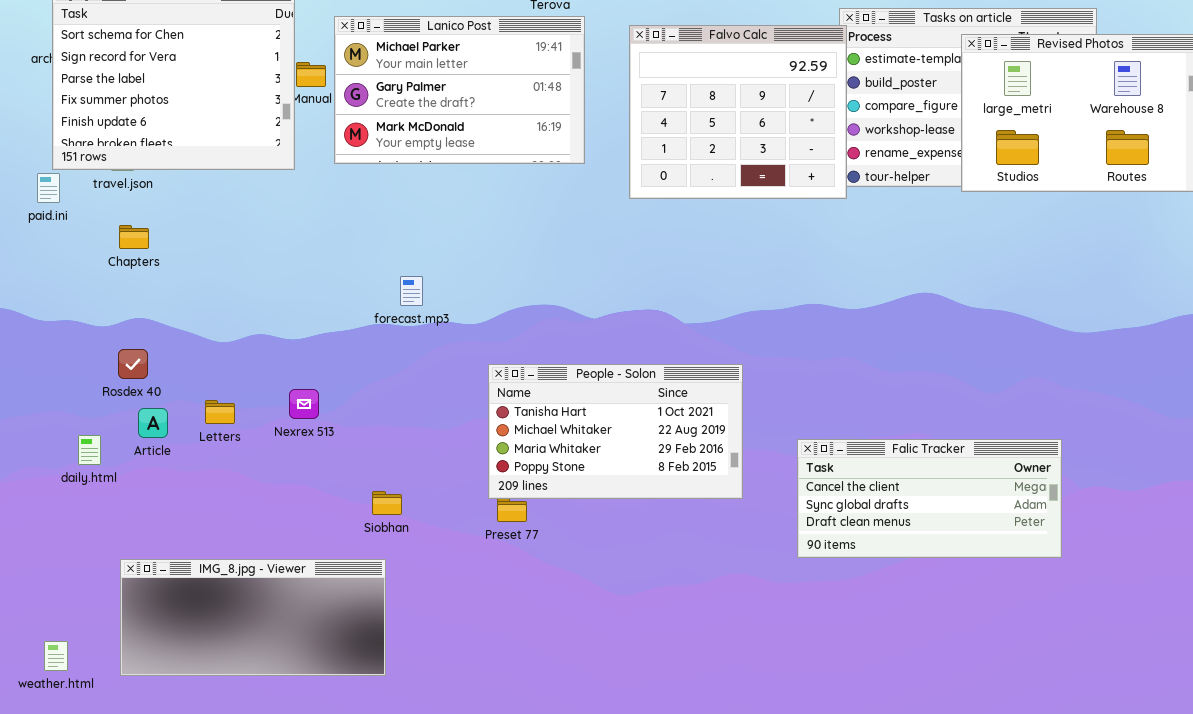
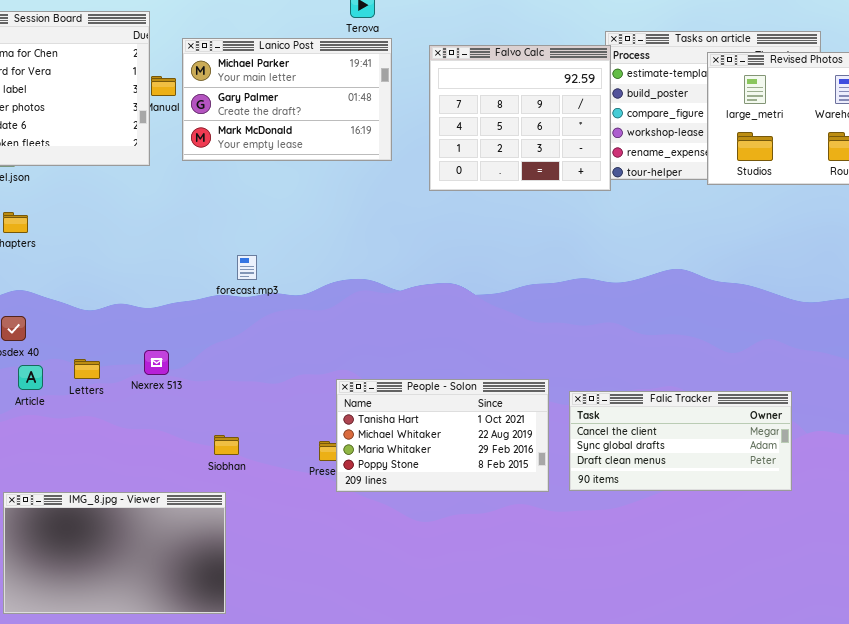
People - Solon: [488,364,743,499] -> [336,379,549,492], moved
IMG_8.jpg - Viewer: [120,559,386,676] -> [3,492,226,614], resized

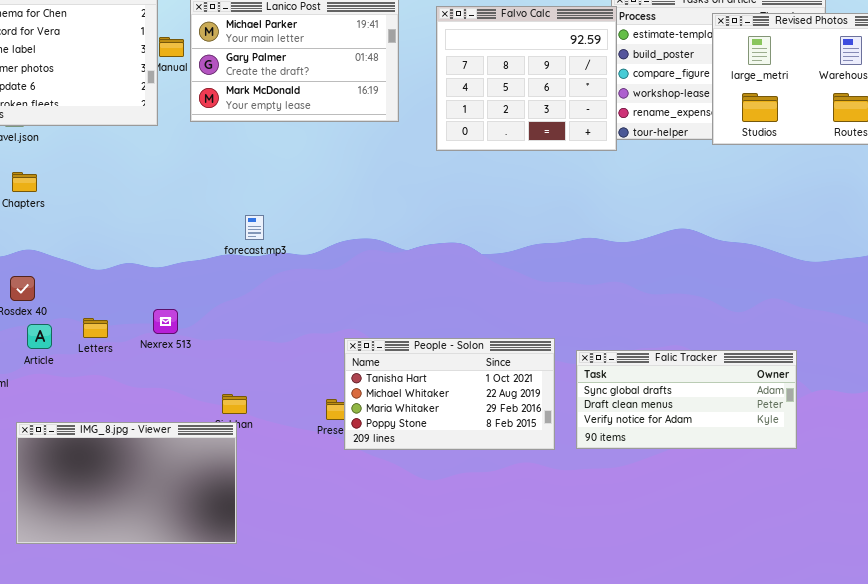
Falic Tracker: [569,391,792,491] -> [576,350,797,449], scrolled down 1 row
IMG_8.jpg - Viewer: [3,492,226,614] -> [16,422,237,544], moved

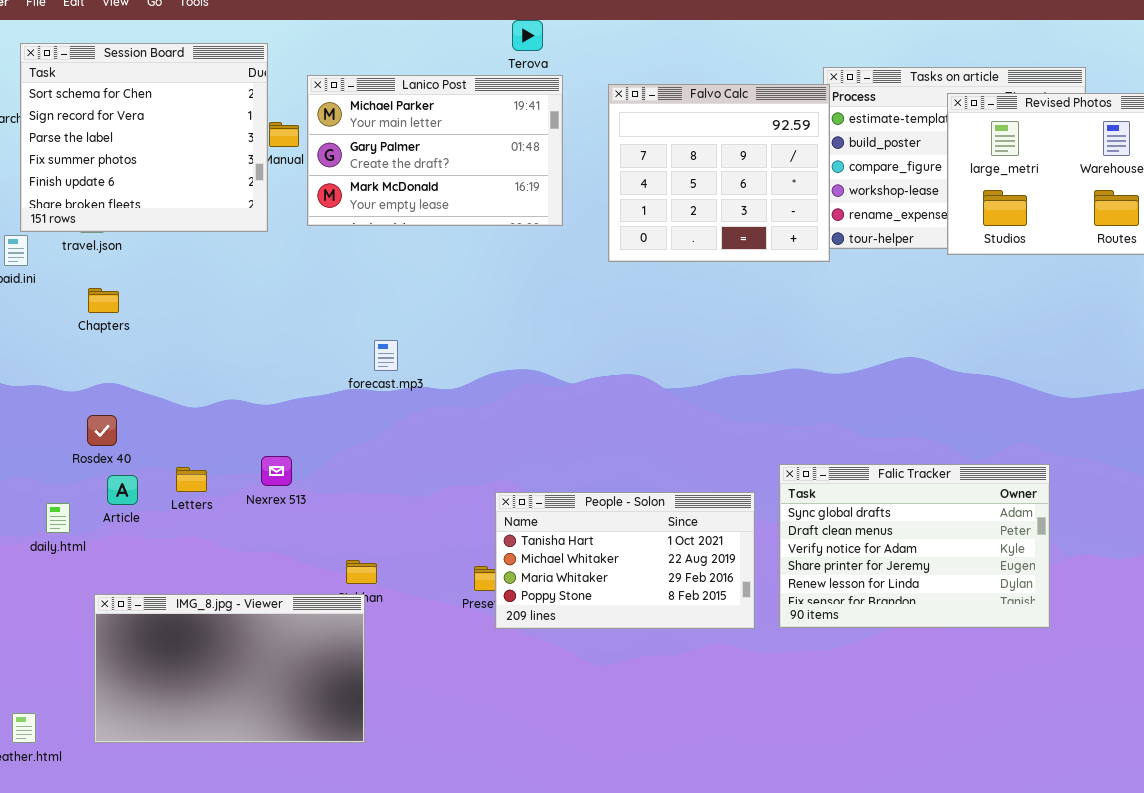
Falic Tracker: [576,350,797,449] -> [779,464,1050,628], resized

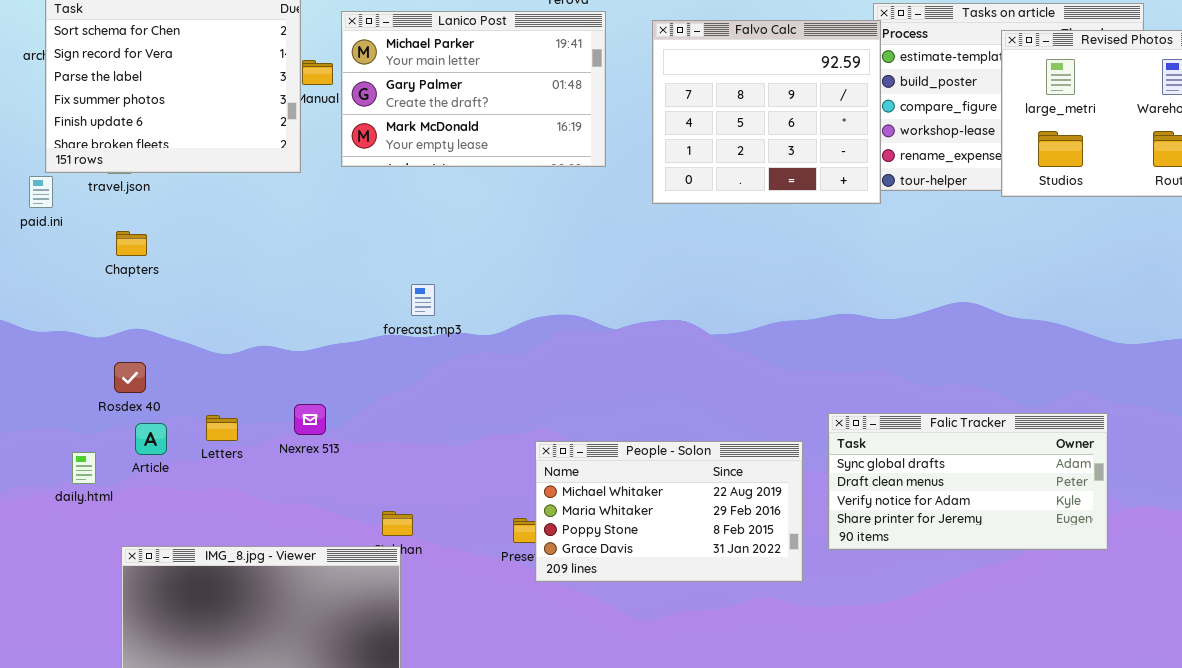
Falic Tracker: [779,464,1050,628] -> [828,413,1108,550], resized
People - Solon: [495,492,755,629] -> [535,441,803,582], scrolled down 1 row

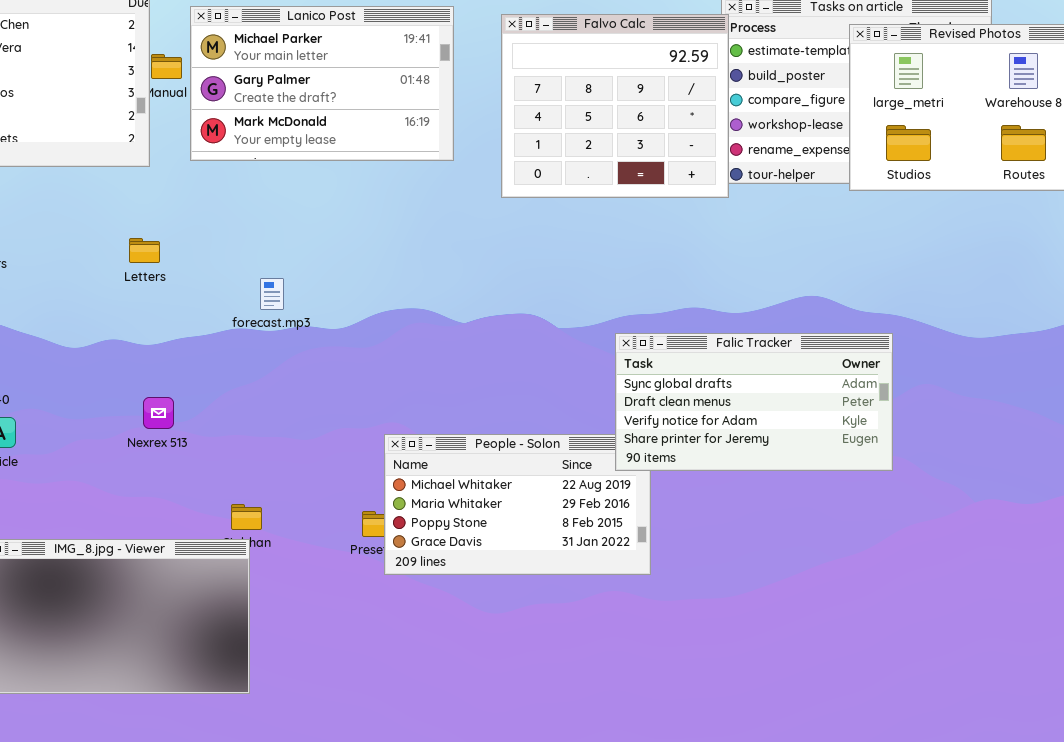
Falic Tracker: [828,413,1108,550] -> [615,333,893,471], moved
Letters: [206,415,238,441] -> [129,238,160,263], moved

